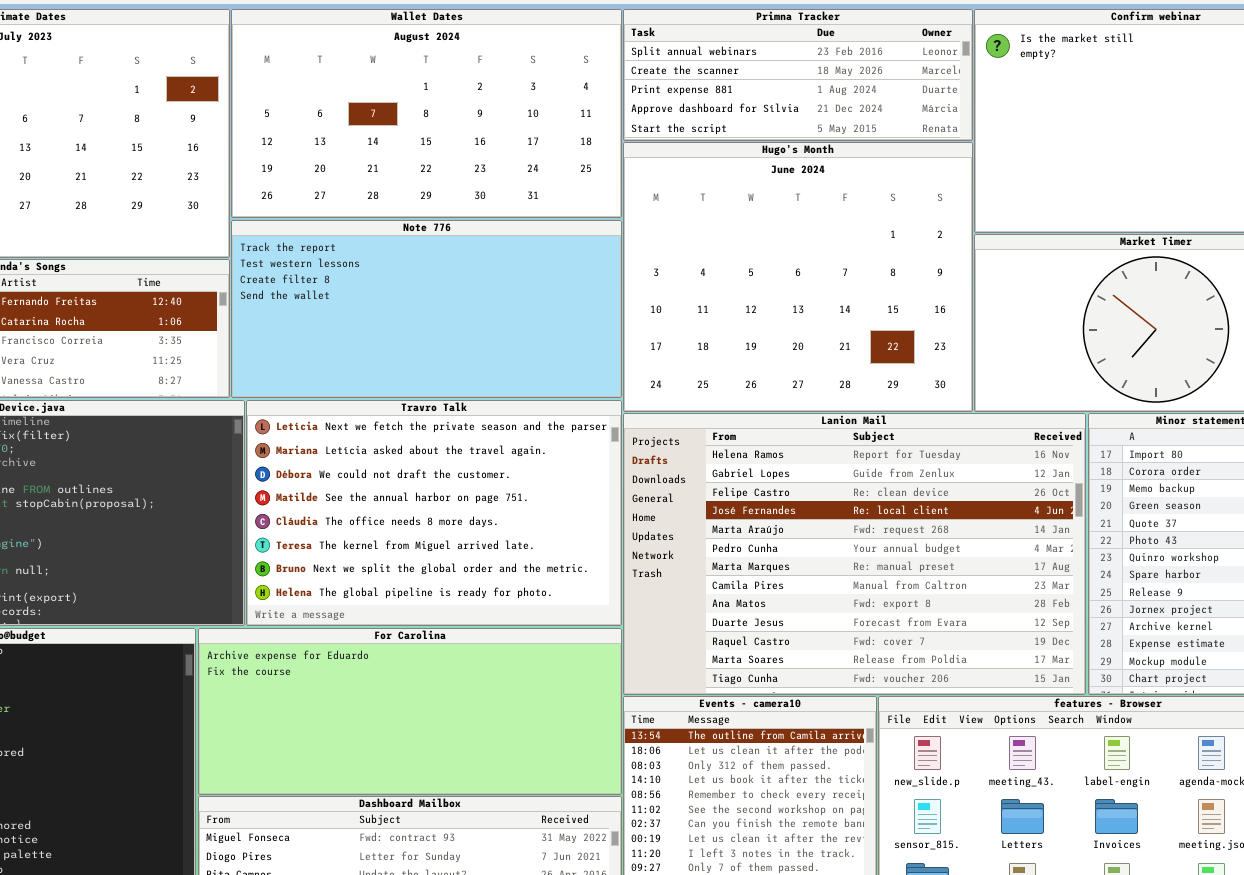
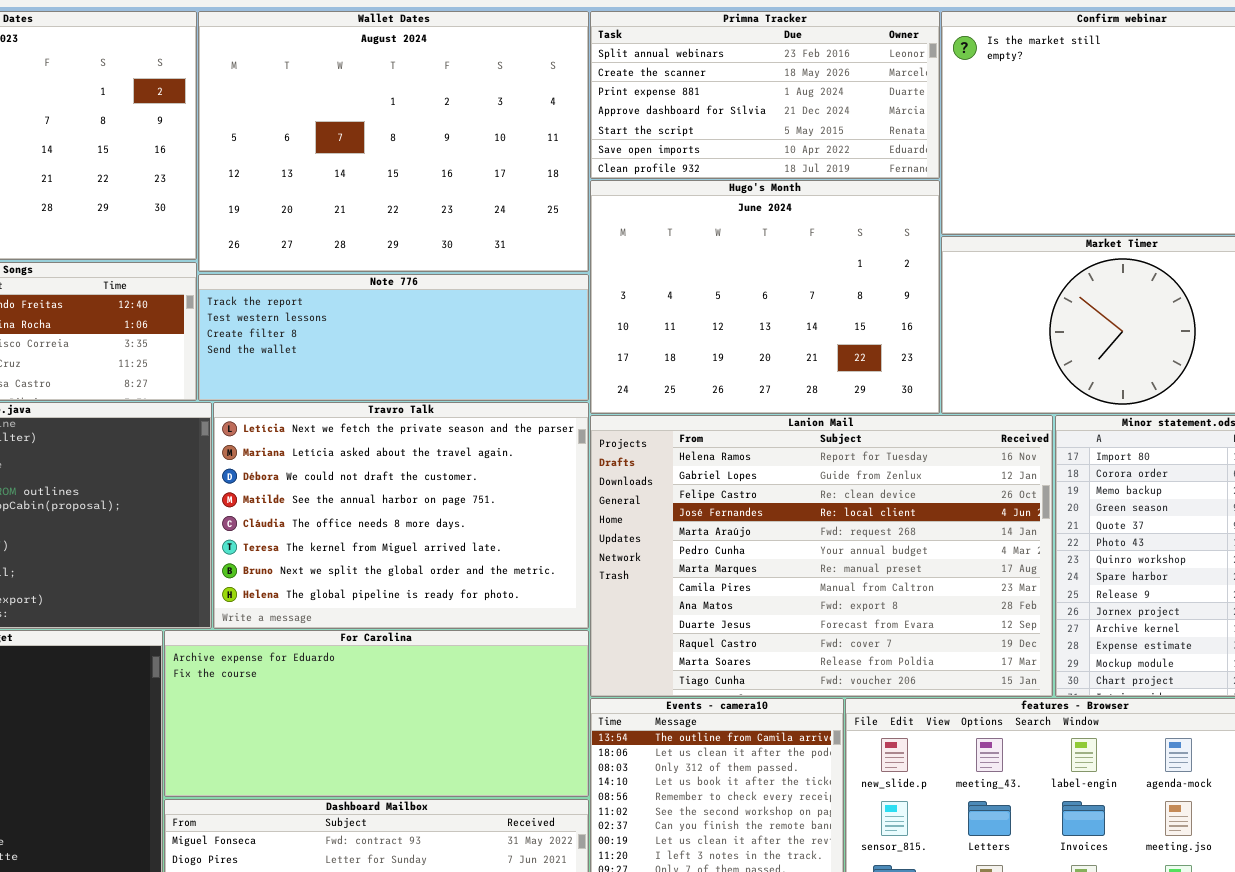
Wallet Dates: [231,9,622,218] -> [198,11,589,272], resized
Primna Tracker: [623,9,973,141] -> [590,11,940,179], resized
Hugo's Month: [623,142,973,412] -> [590,180,940,414], resized
Note 776: [231,220,622,398] -> [198,274,589,401], resized

